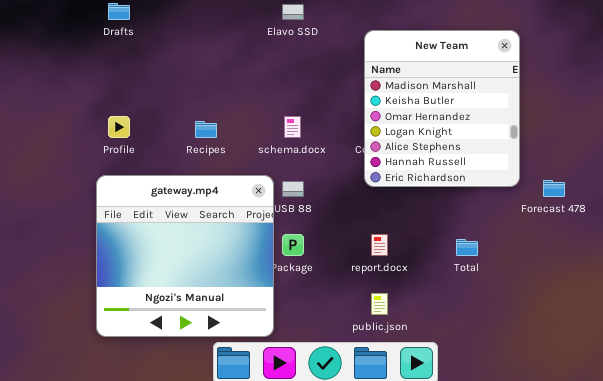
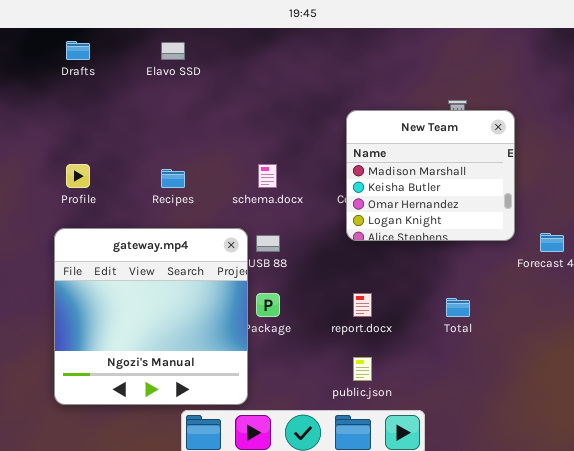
Elavo SSD: [282,4,304,20] -> [161,42,185,60], moved
New Team: [364,30,520,187] -> [346,110,515,241], resized

